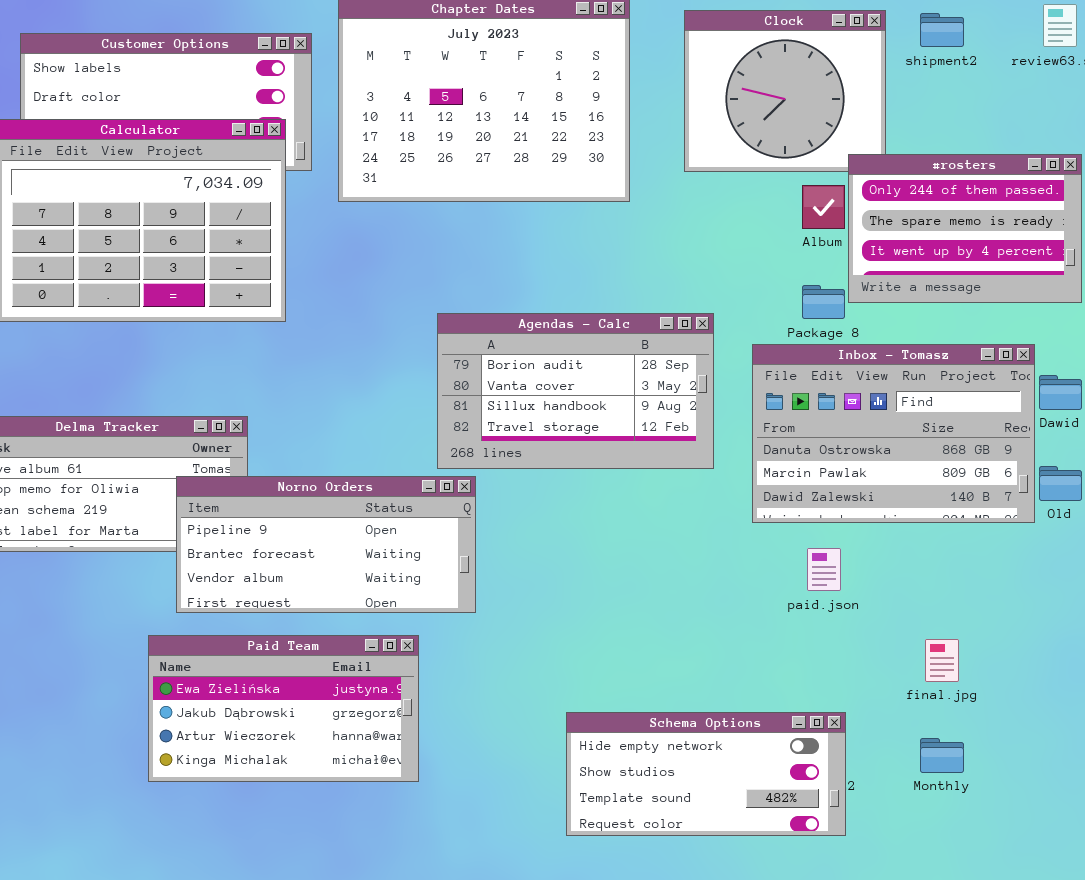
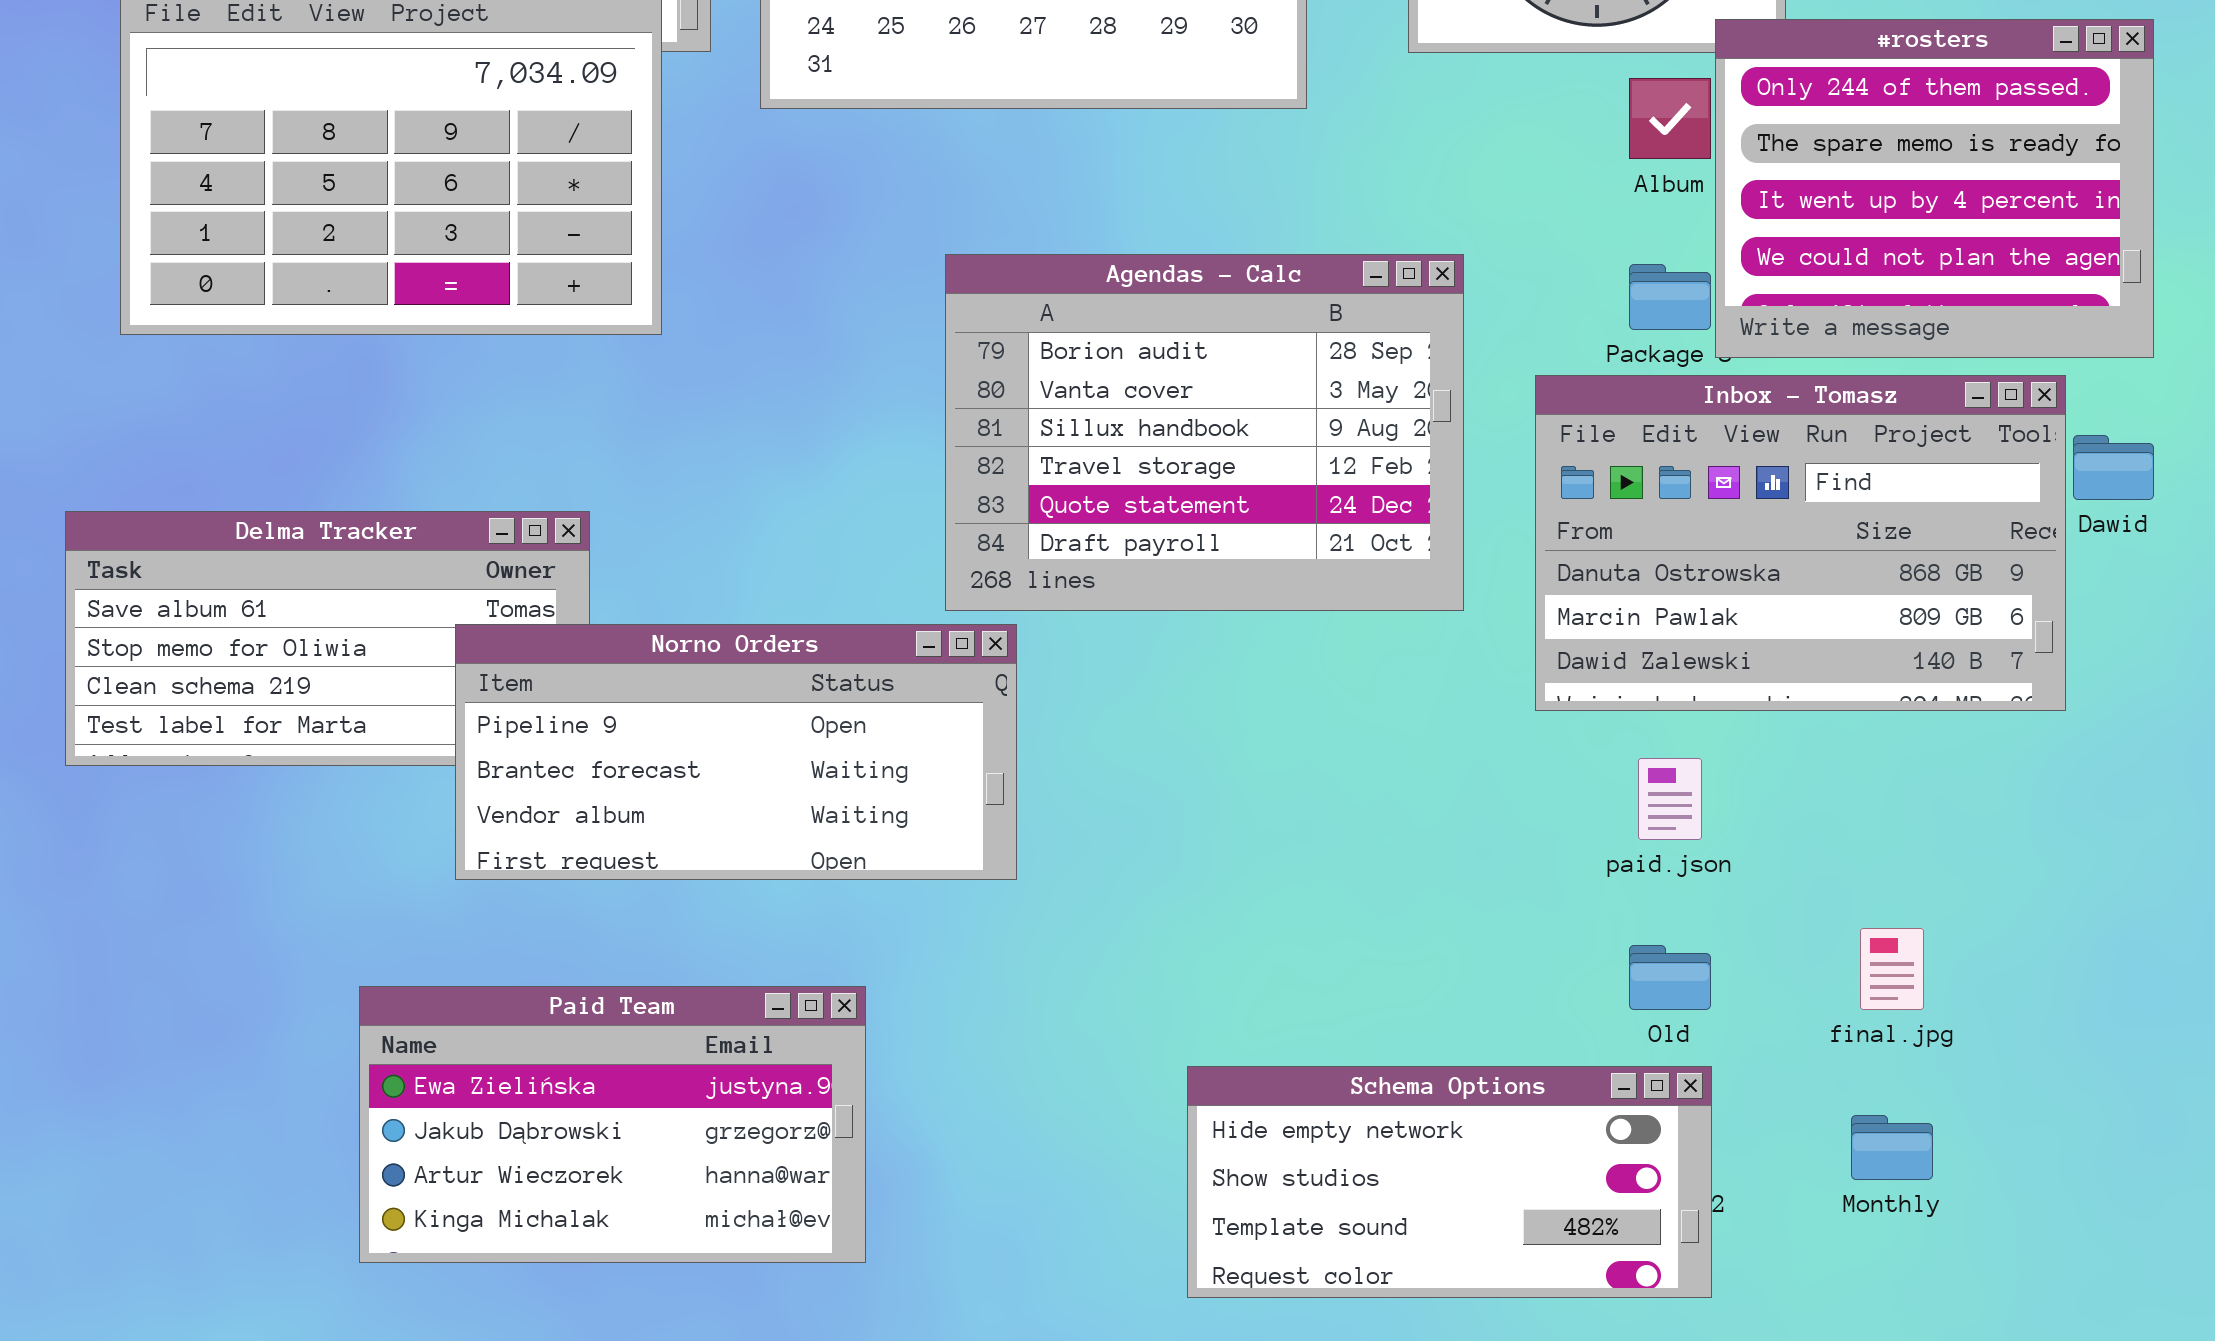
#rosters: [848,154,1082,303] -> [1715,19,2154,358], resized
Agendas - Calc: [437,313,714,469] -> [945,254,1464,611], resized
Old: [1039,466,1082,501] -> [1629,945,1711,1010], moved
Paid Team: [148,635,419,782] -> [359,986,866,1263], moved

